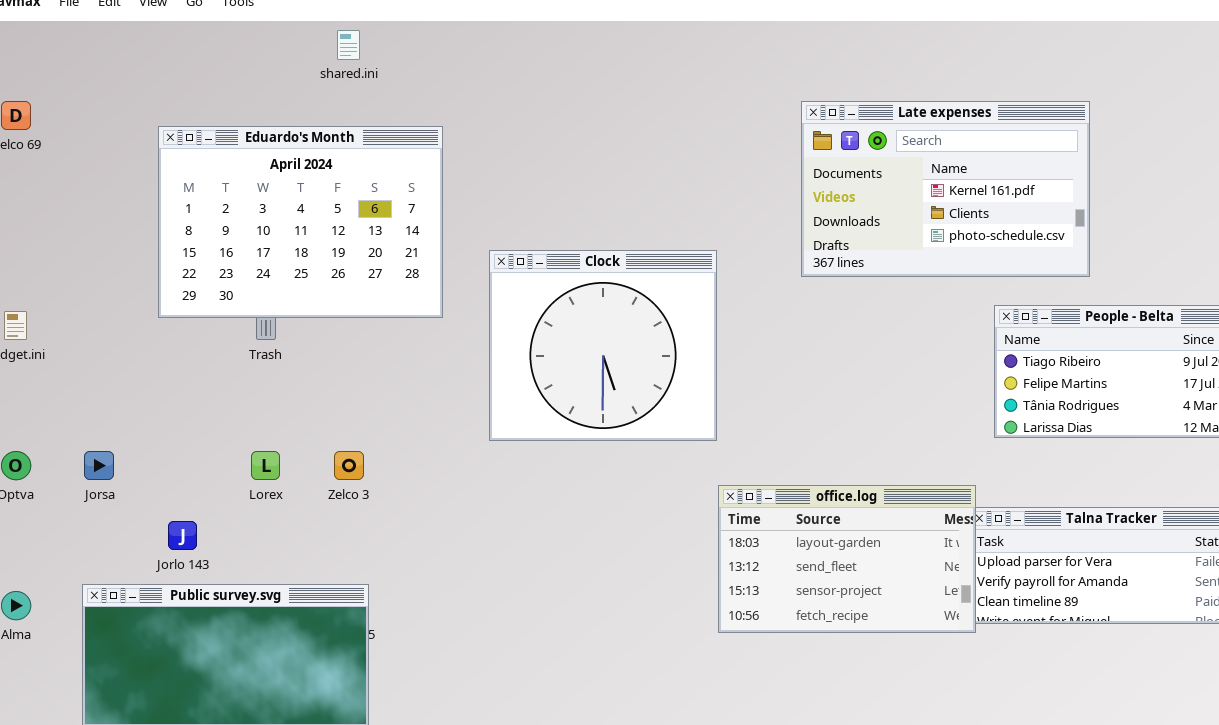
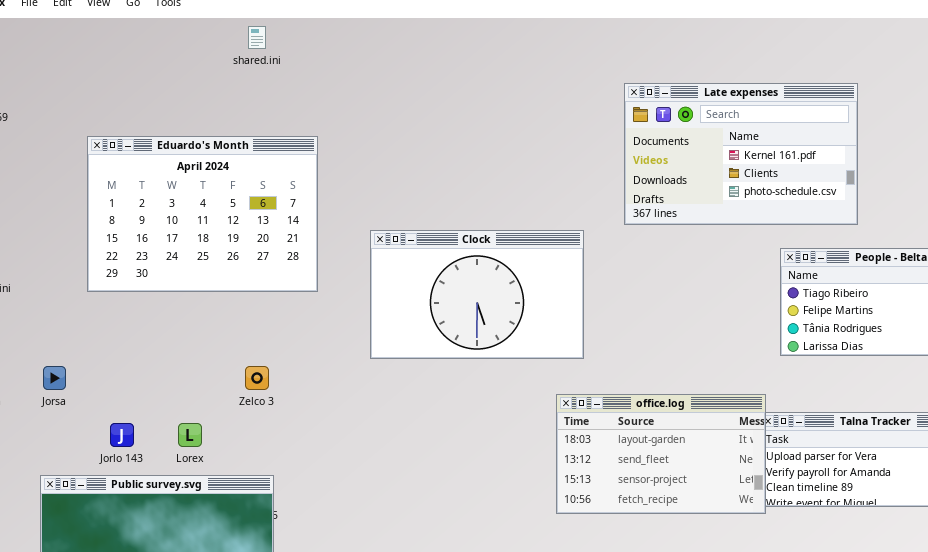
Eduardo's Month: [158,126,443,318] -> [87,136,318,292], moved
Clock: [489,250,717,441] -> [370,230,584,359], resized
Lorex: [251,451,280,480] -> [178,423,202,447], moved

